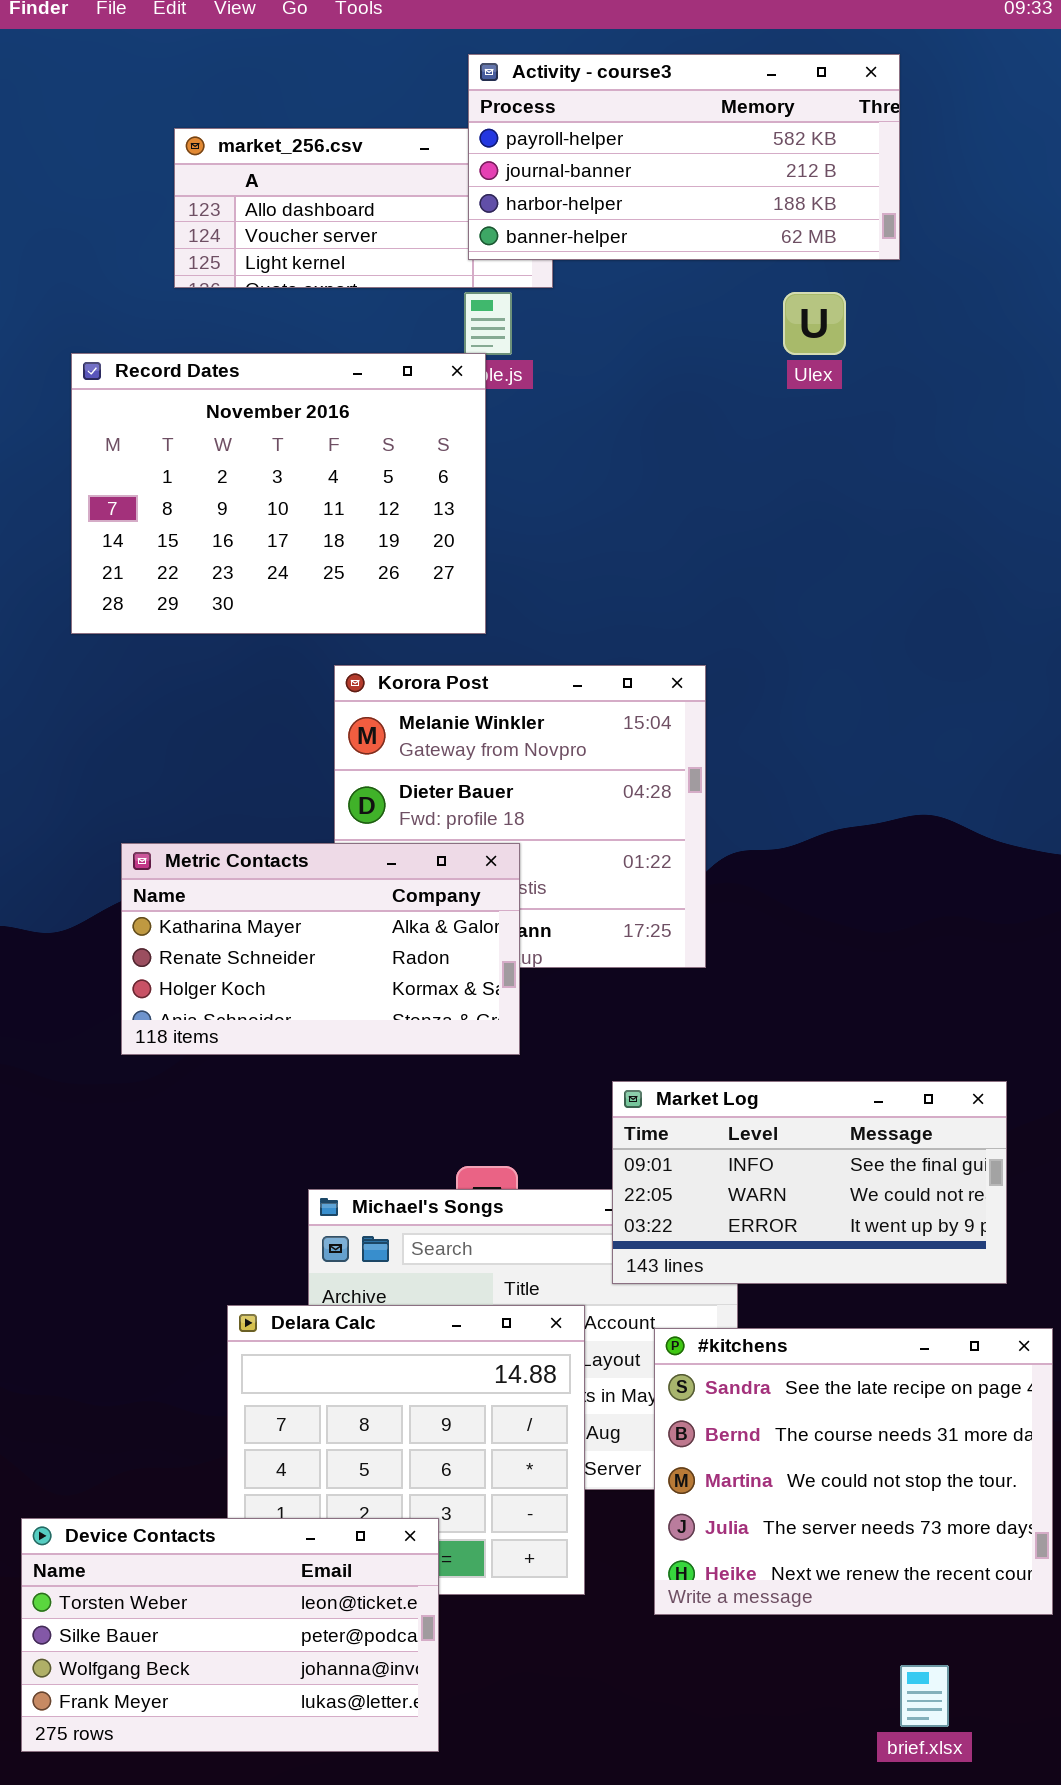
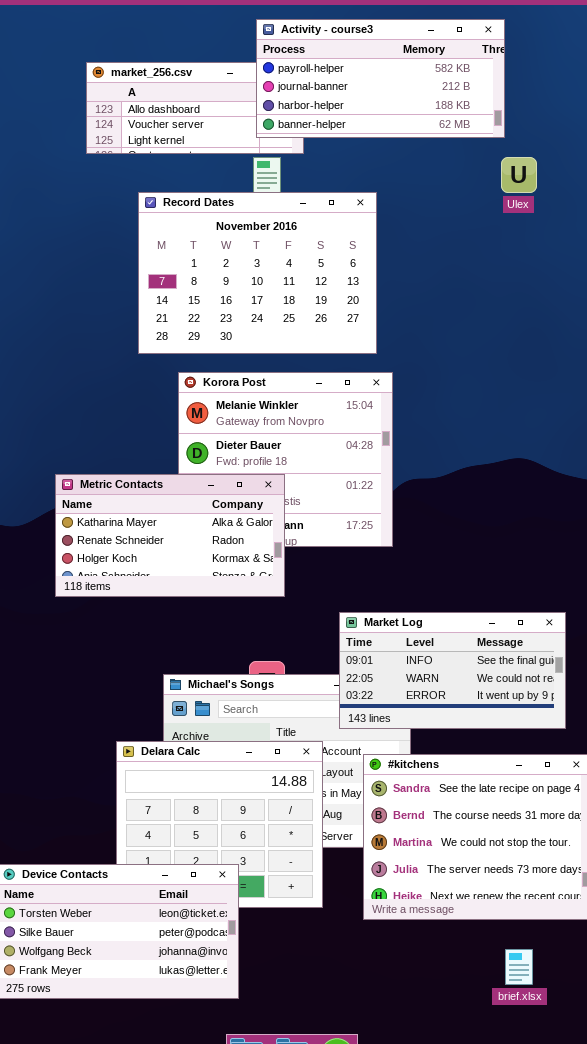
Ulex: [783,292,846,355] -> [501,157,537,193], moved
Record Dates: [71,353,486,634] -> [138,192,377,354], moved

